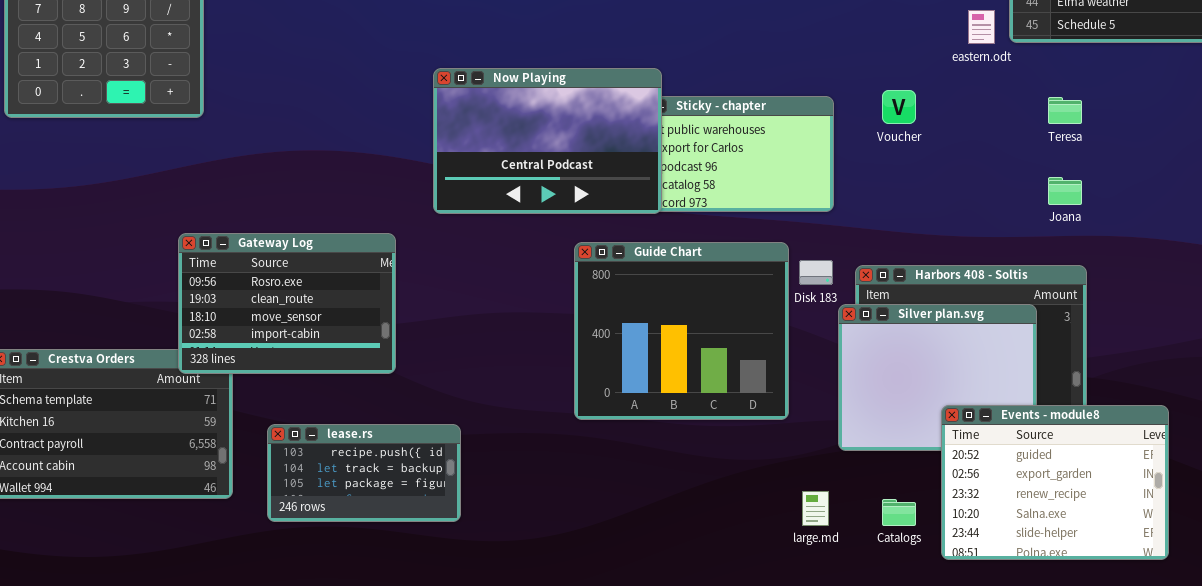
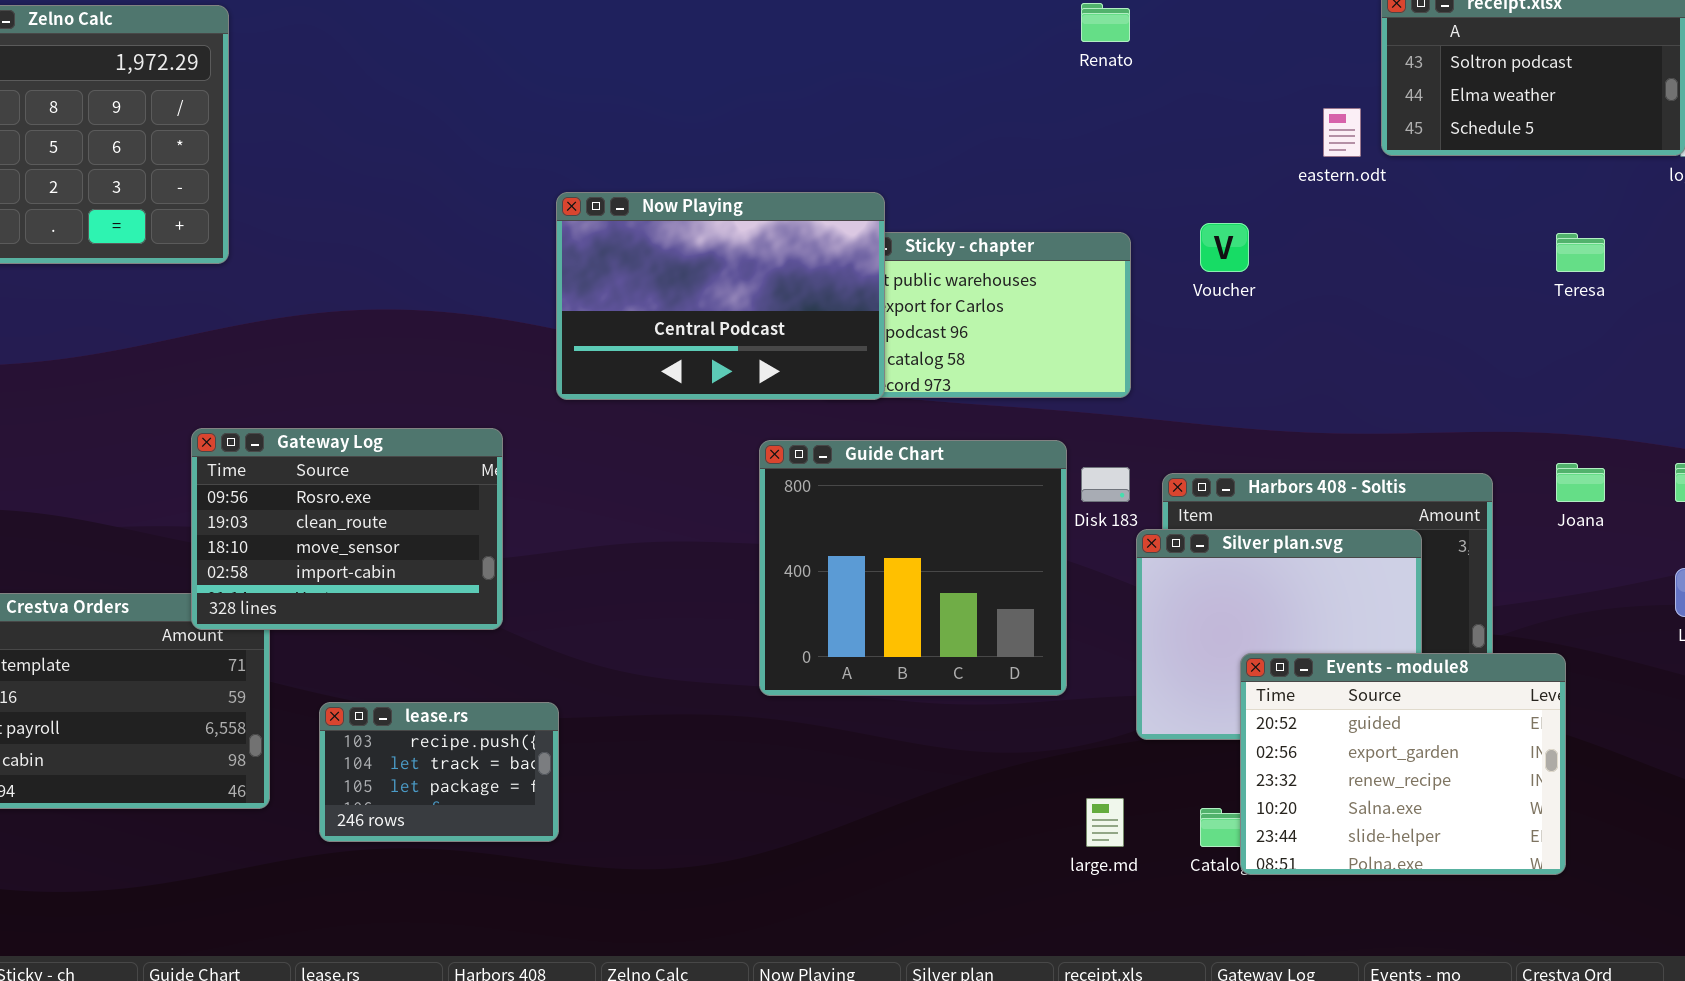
Teresa: [1048,97,1082,124] -> [1556,233,1605,272], moved
Joana: [1048,177,1082,205] -> [1556,463,1605,502], moved
Events - module8: [941,405,1169,560] -> [1240,653,1566,875], moved
lease.rs: [267,424,461,522] -> [319,702,559,842], resized

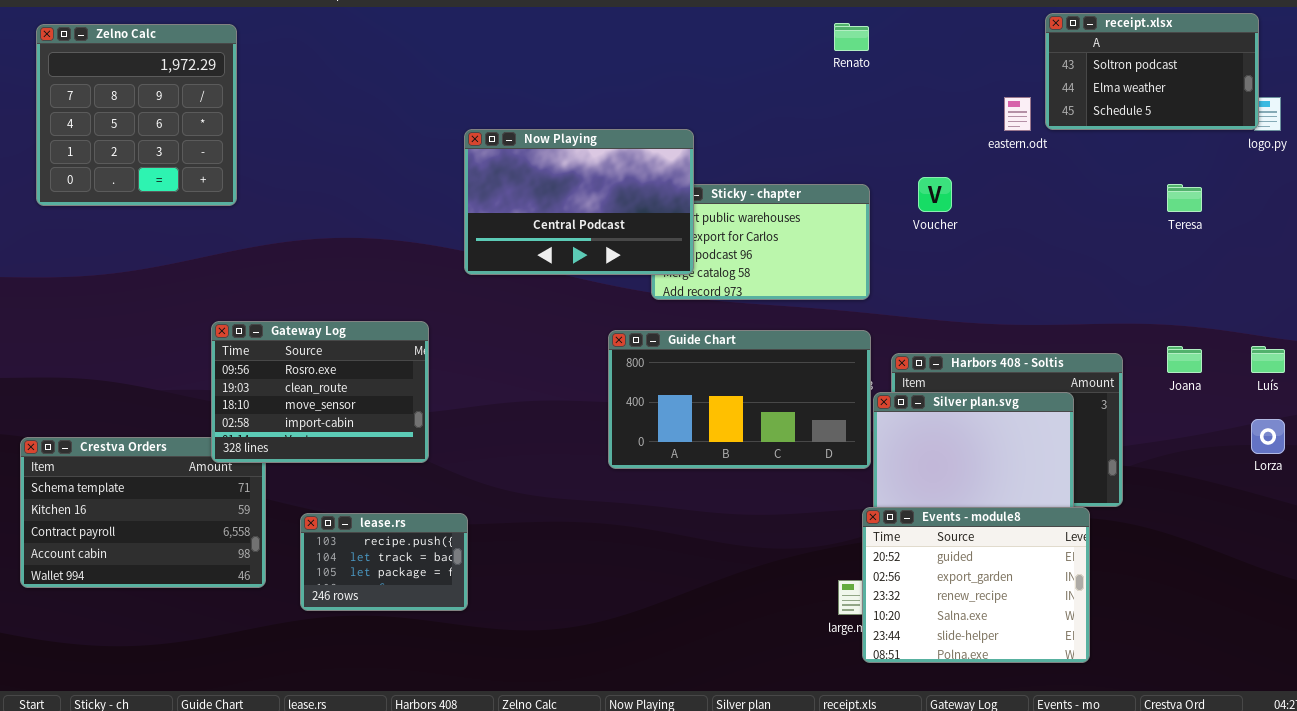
Now Playing: [556,192,885,400] -> [464,129,694,275], moved
Guide Chart: [759,440,1067,696] -> [608,330,871,469], resized
Events - module8: [1240,653,1566,875] -> [862,507,1090,663], moved

